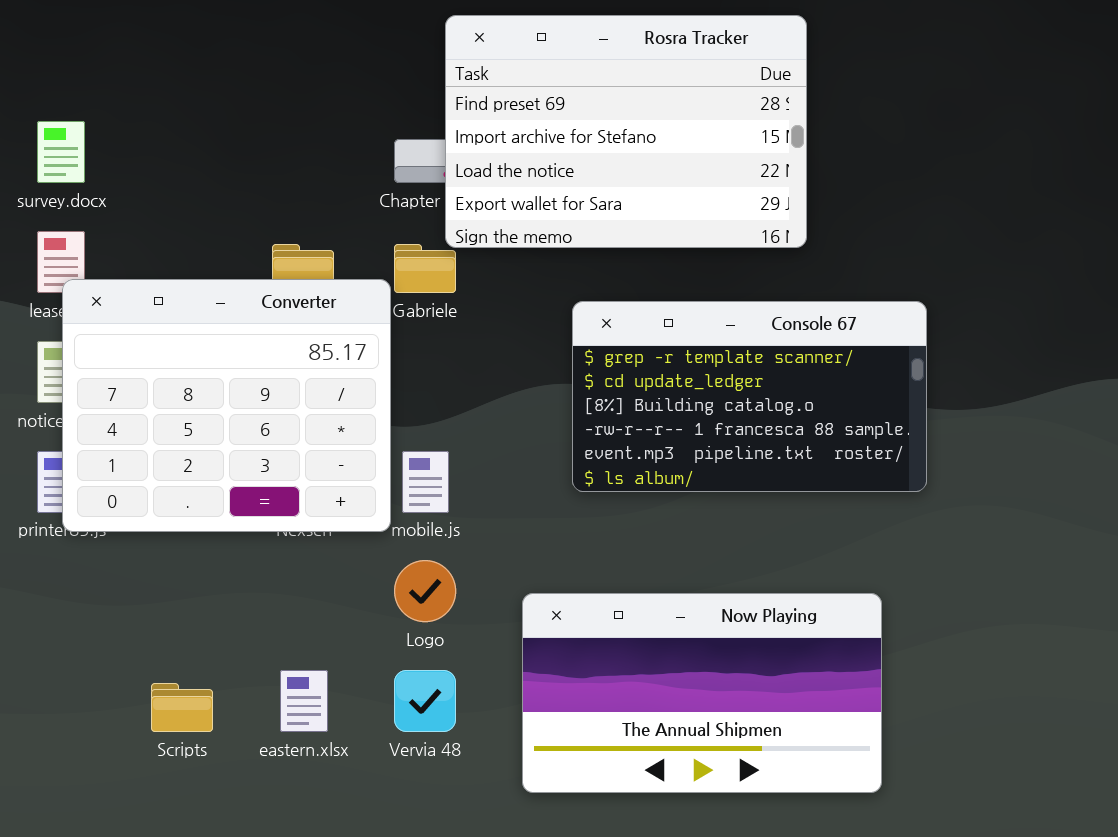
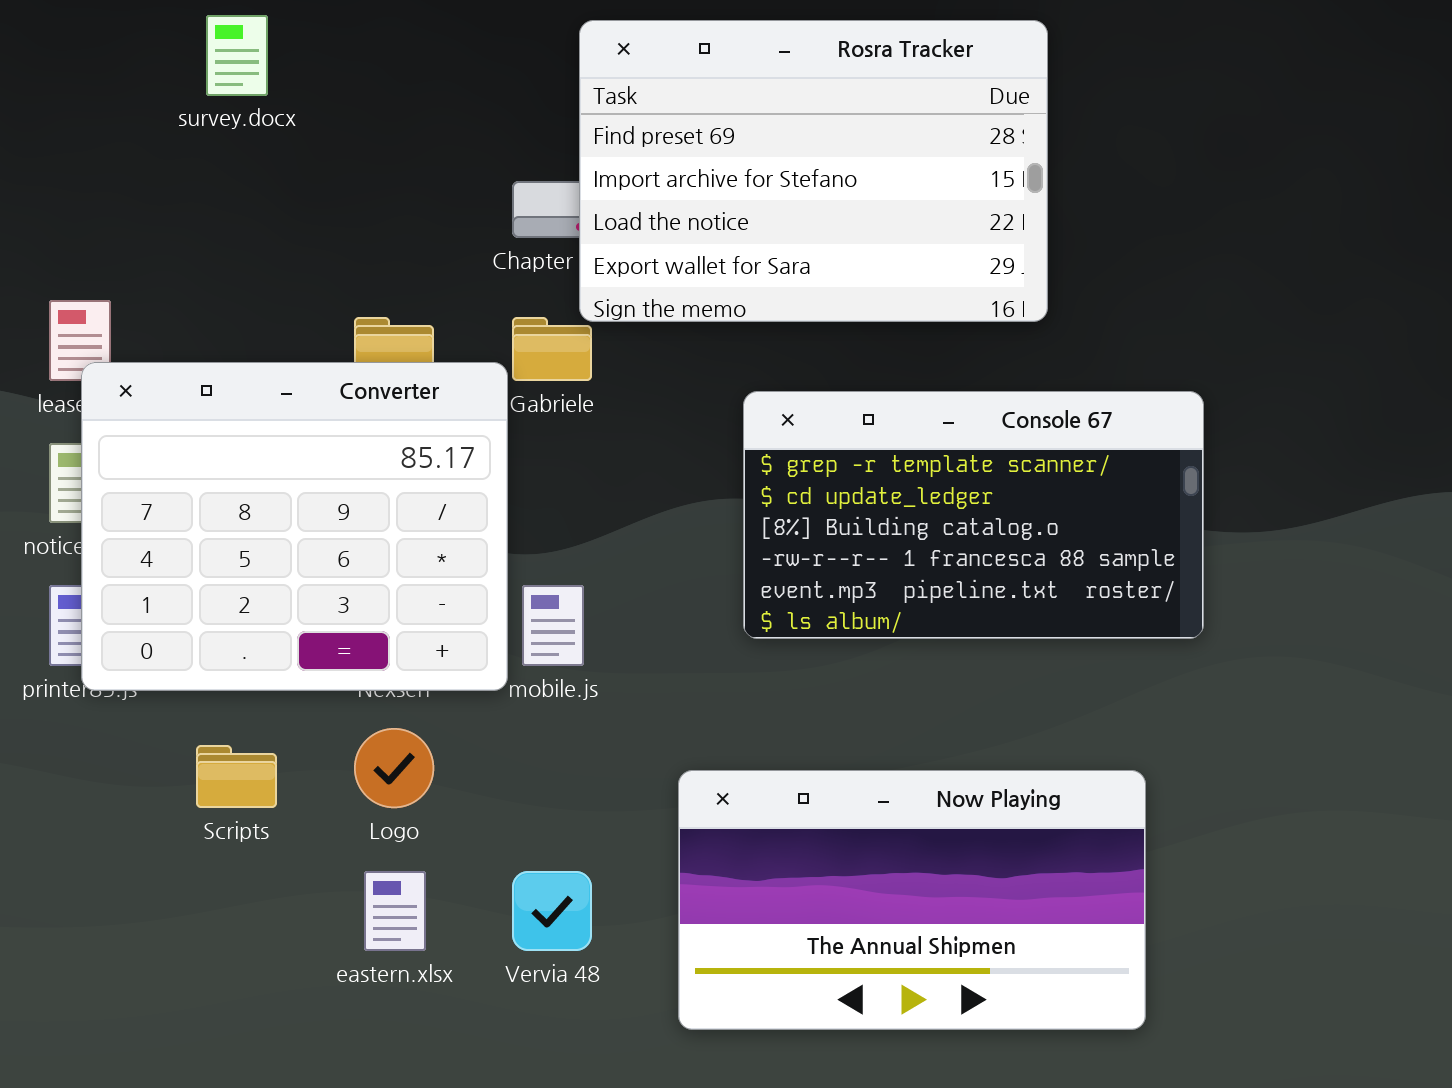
survey.docx: [37,121,85,183] -> [206,15,268,96], moved
Logo: [394,560,456,622] -> [354,728,434,808], moved
Scripts: [151,683,213,732] -> [196,745,277,808], moved

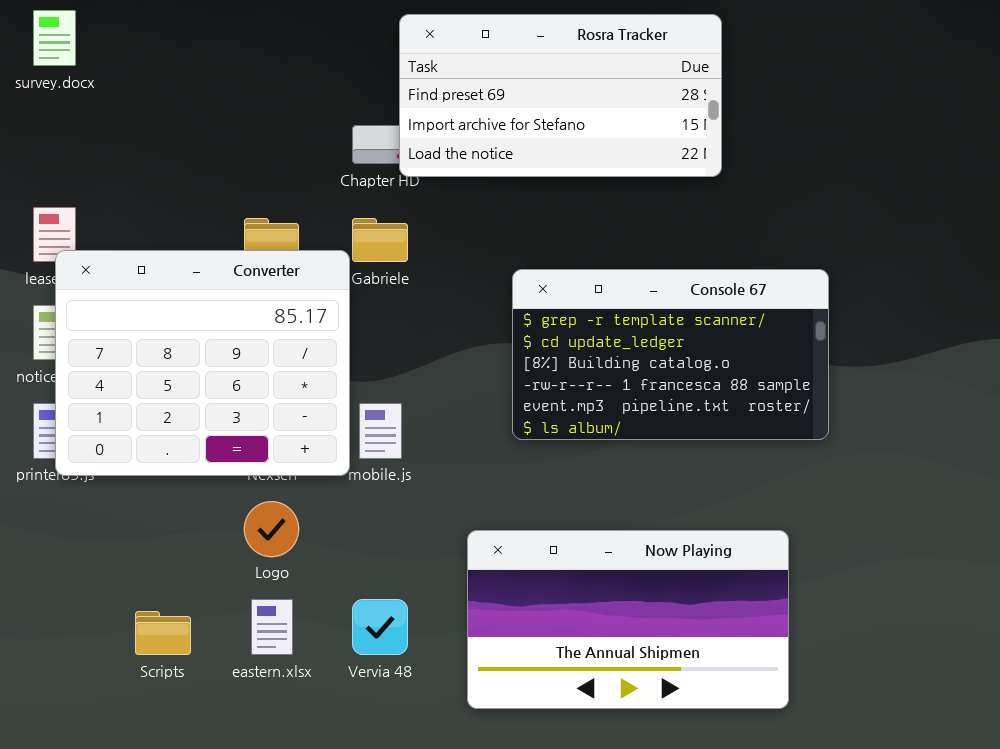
survey.docx: [206,15,268,96] -> [33,10,76,66], moved
Rosra Tracker: [579,20,1048,322] -> [399,14,722,177], resized
Scripts: [196,745,277,808] -> [135,611,191,655], moved

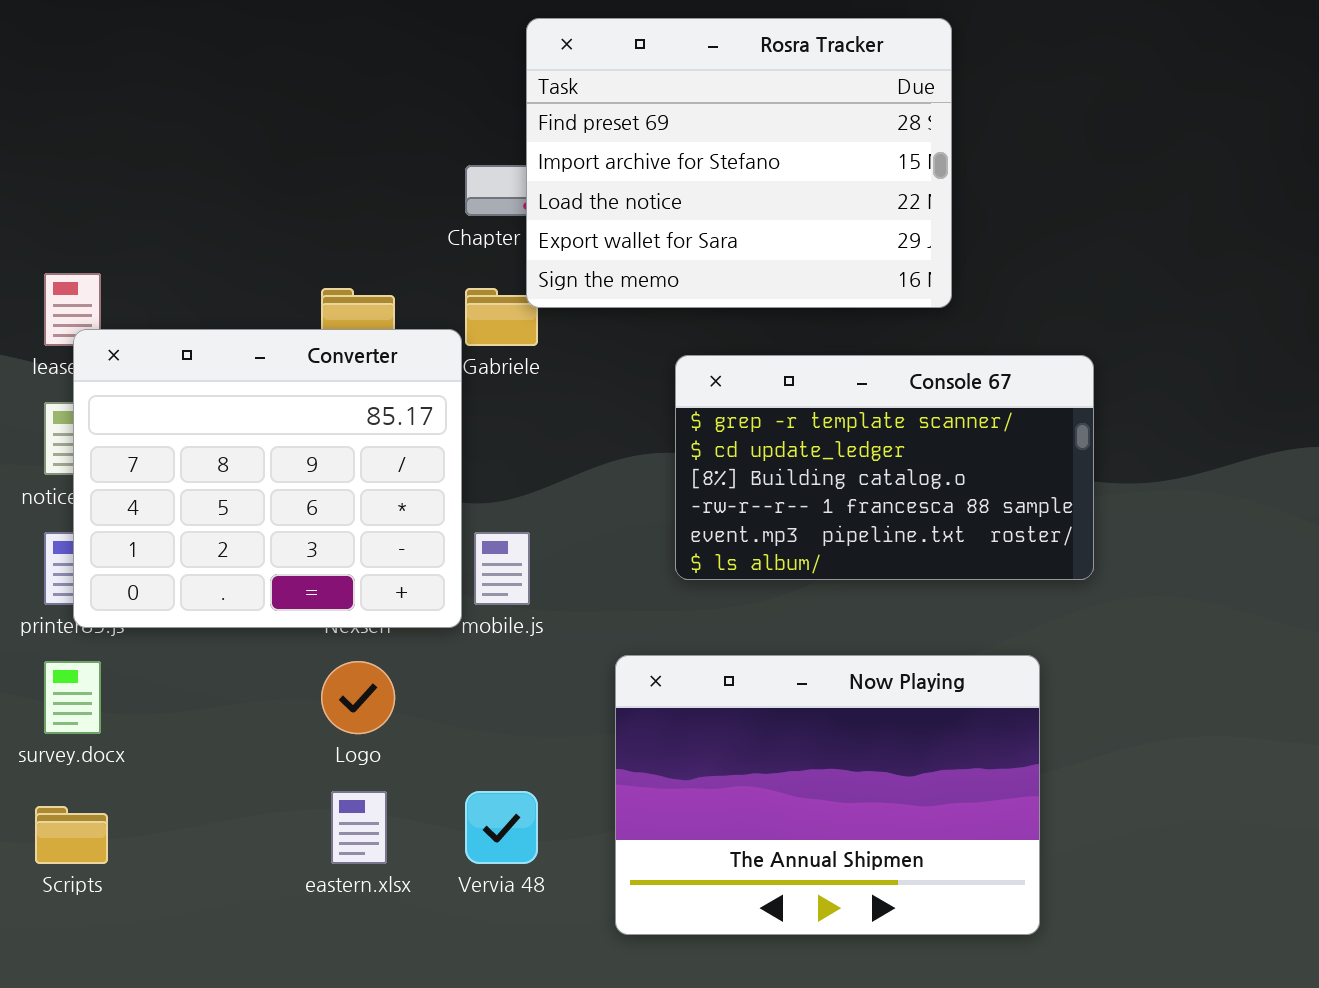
survey.docx: [33,10,76,66] -> [44,661,101,734], moved
Rosra Tracker: [399,14,722,177] -> [526,18,952,308], resized
Now Playing: [467,530,789,709] -> [615,655,1040,935], resized
Scripts: [135,611,191,655] -> [35,806,108,864], moved

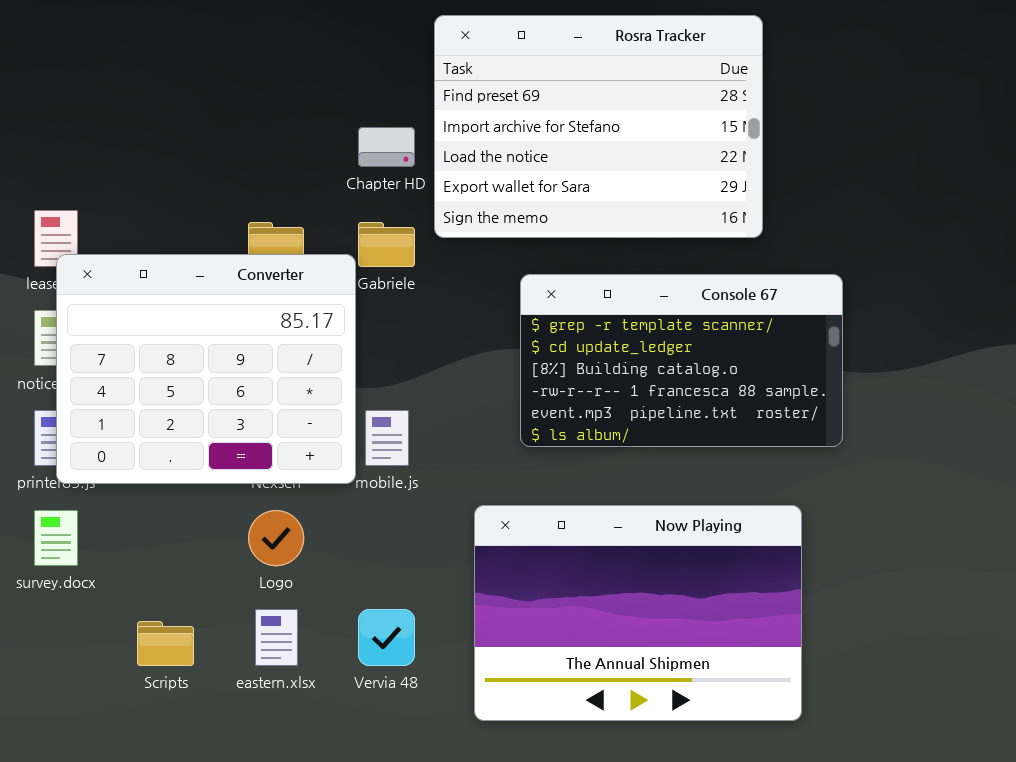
Rosra Tracker: [526,18,952,308] -> [434,15,763,238], moved
Scripts: [35,806,108,864] -> [137,621,194,666], moved

